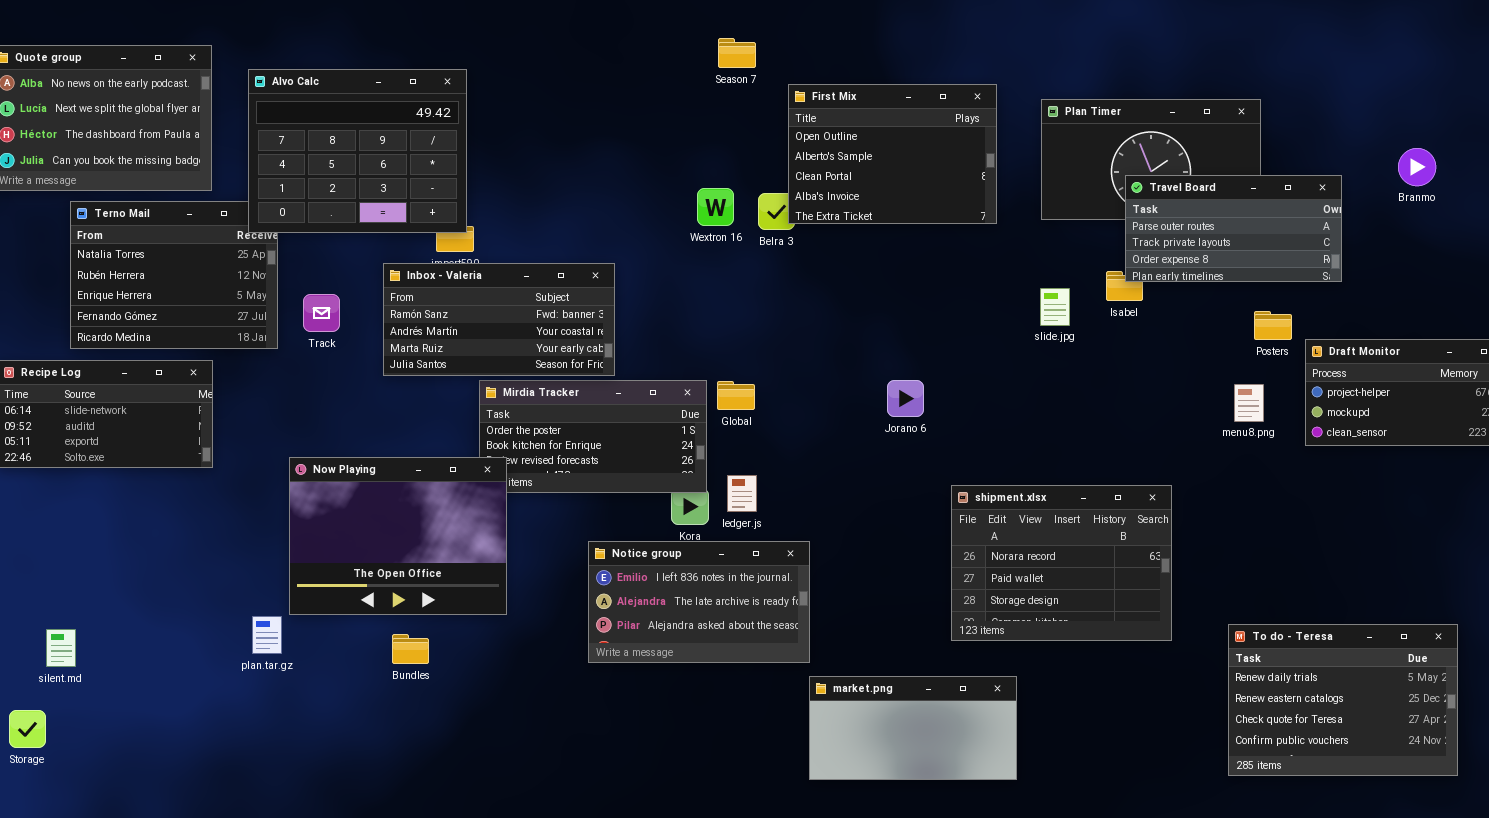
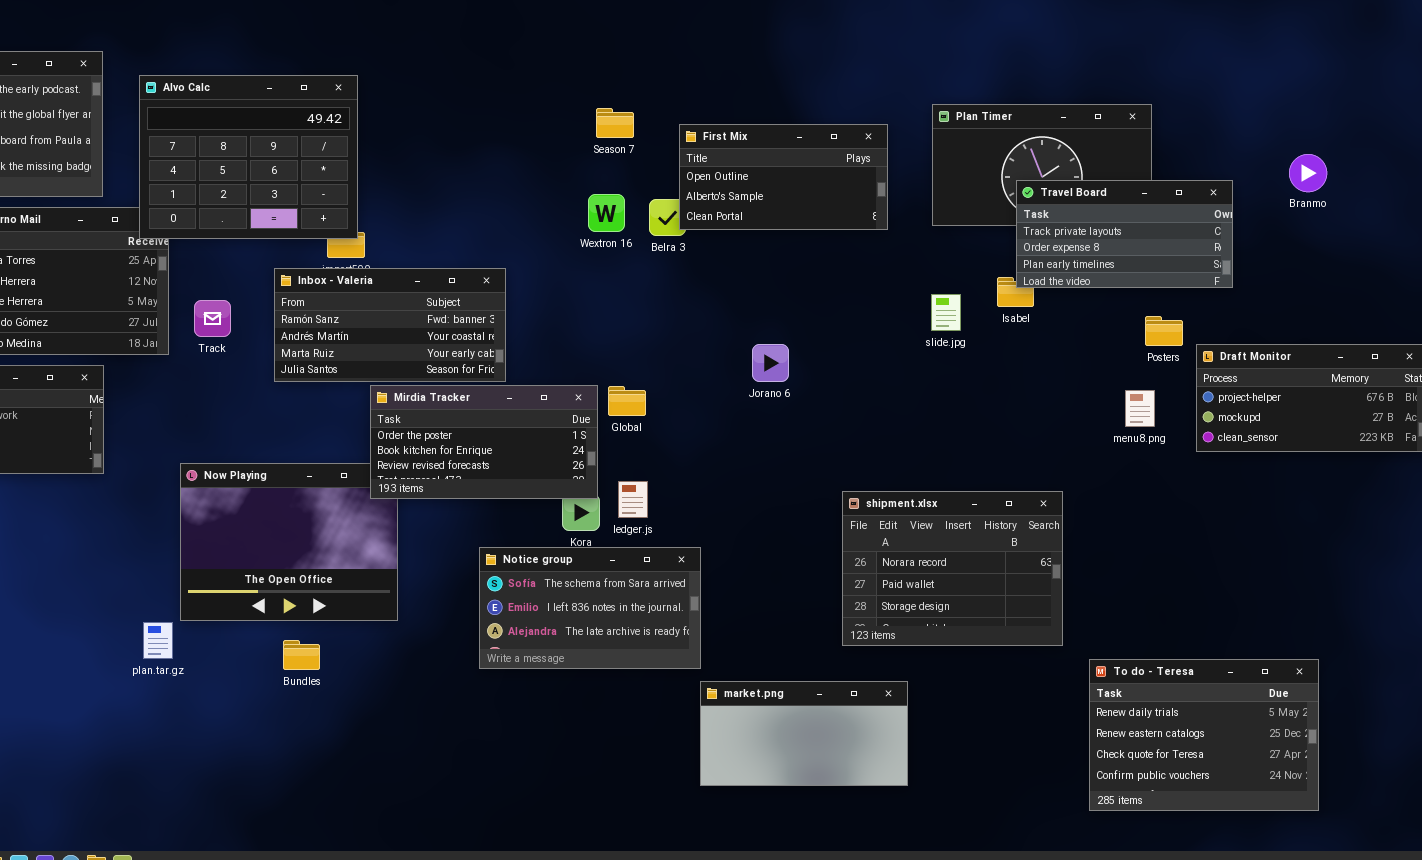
Season 7: [718,38,756,68] -> [596,108,634,138], moved
First Mix: [788,84,997,224] -> [679,124,888,230], resized
Travel Board: [1125,175,1342,282] -> [1016,180,1233,288], scrolled down 1 row
Mirdia Tracker: [479,380,707,493] -> [370,385,598,499], raised
Jorano 6: [887,380,924,417] -> [752,344,789,382], moved
Notice group: [588,541,810,663] -> [479,547,701,669], scrolled up 1 row
To do - Teresa: [1228,624,1458,776] -> [1089,659,1319,811], moved

